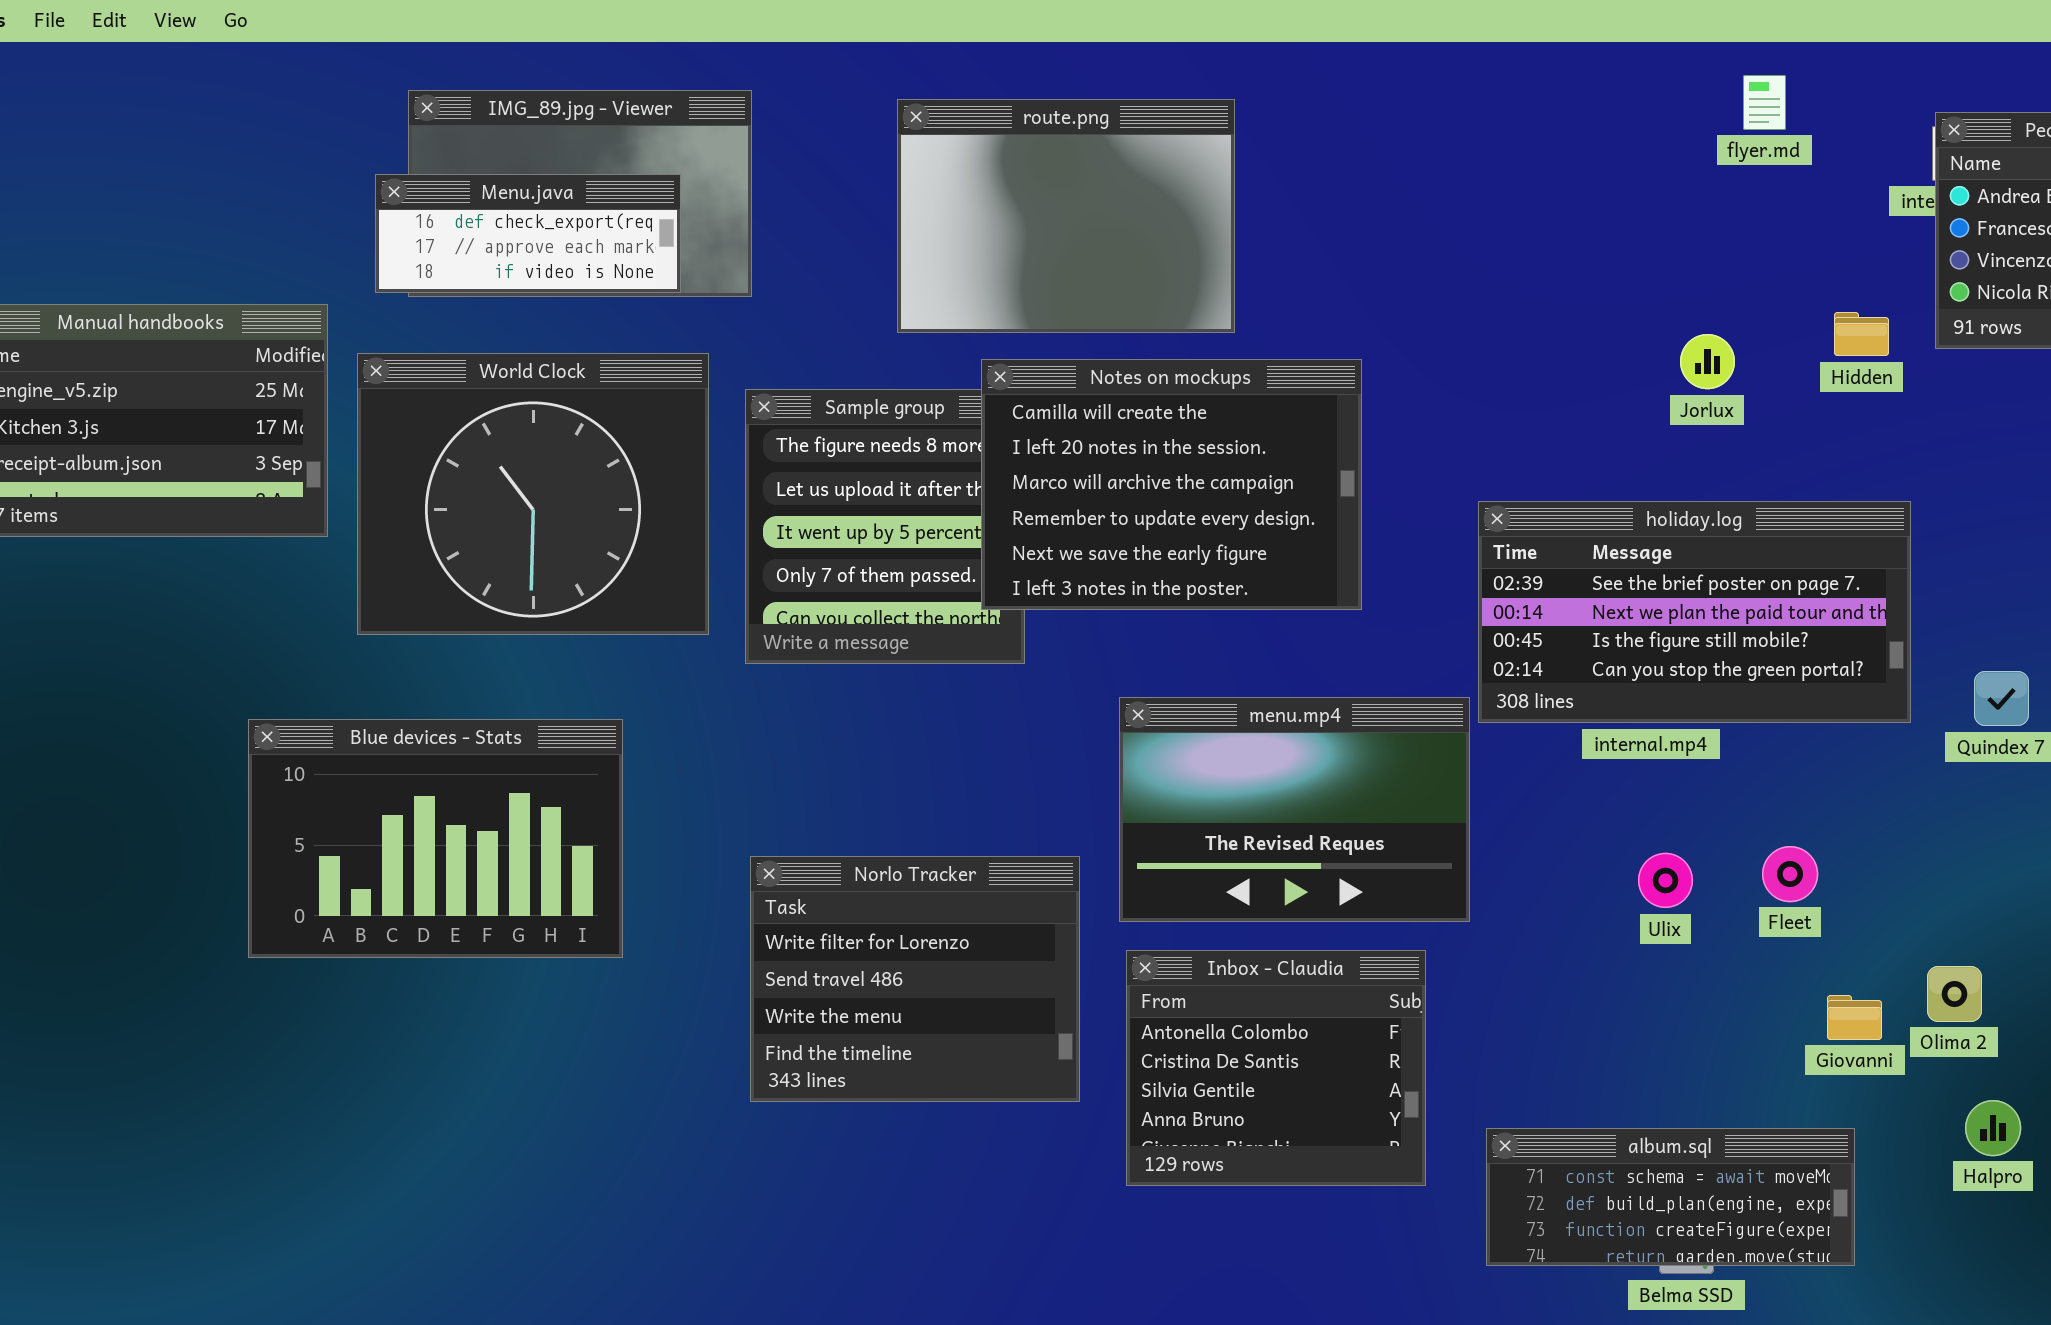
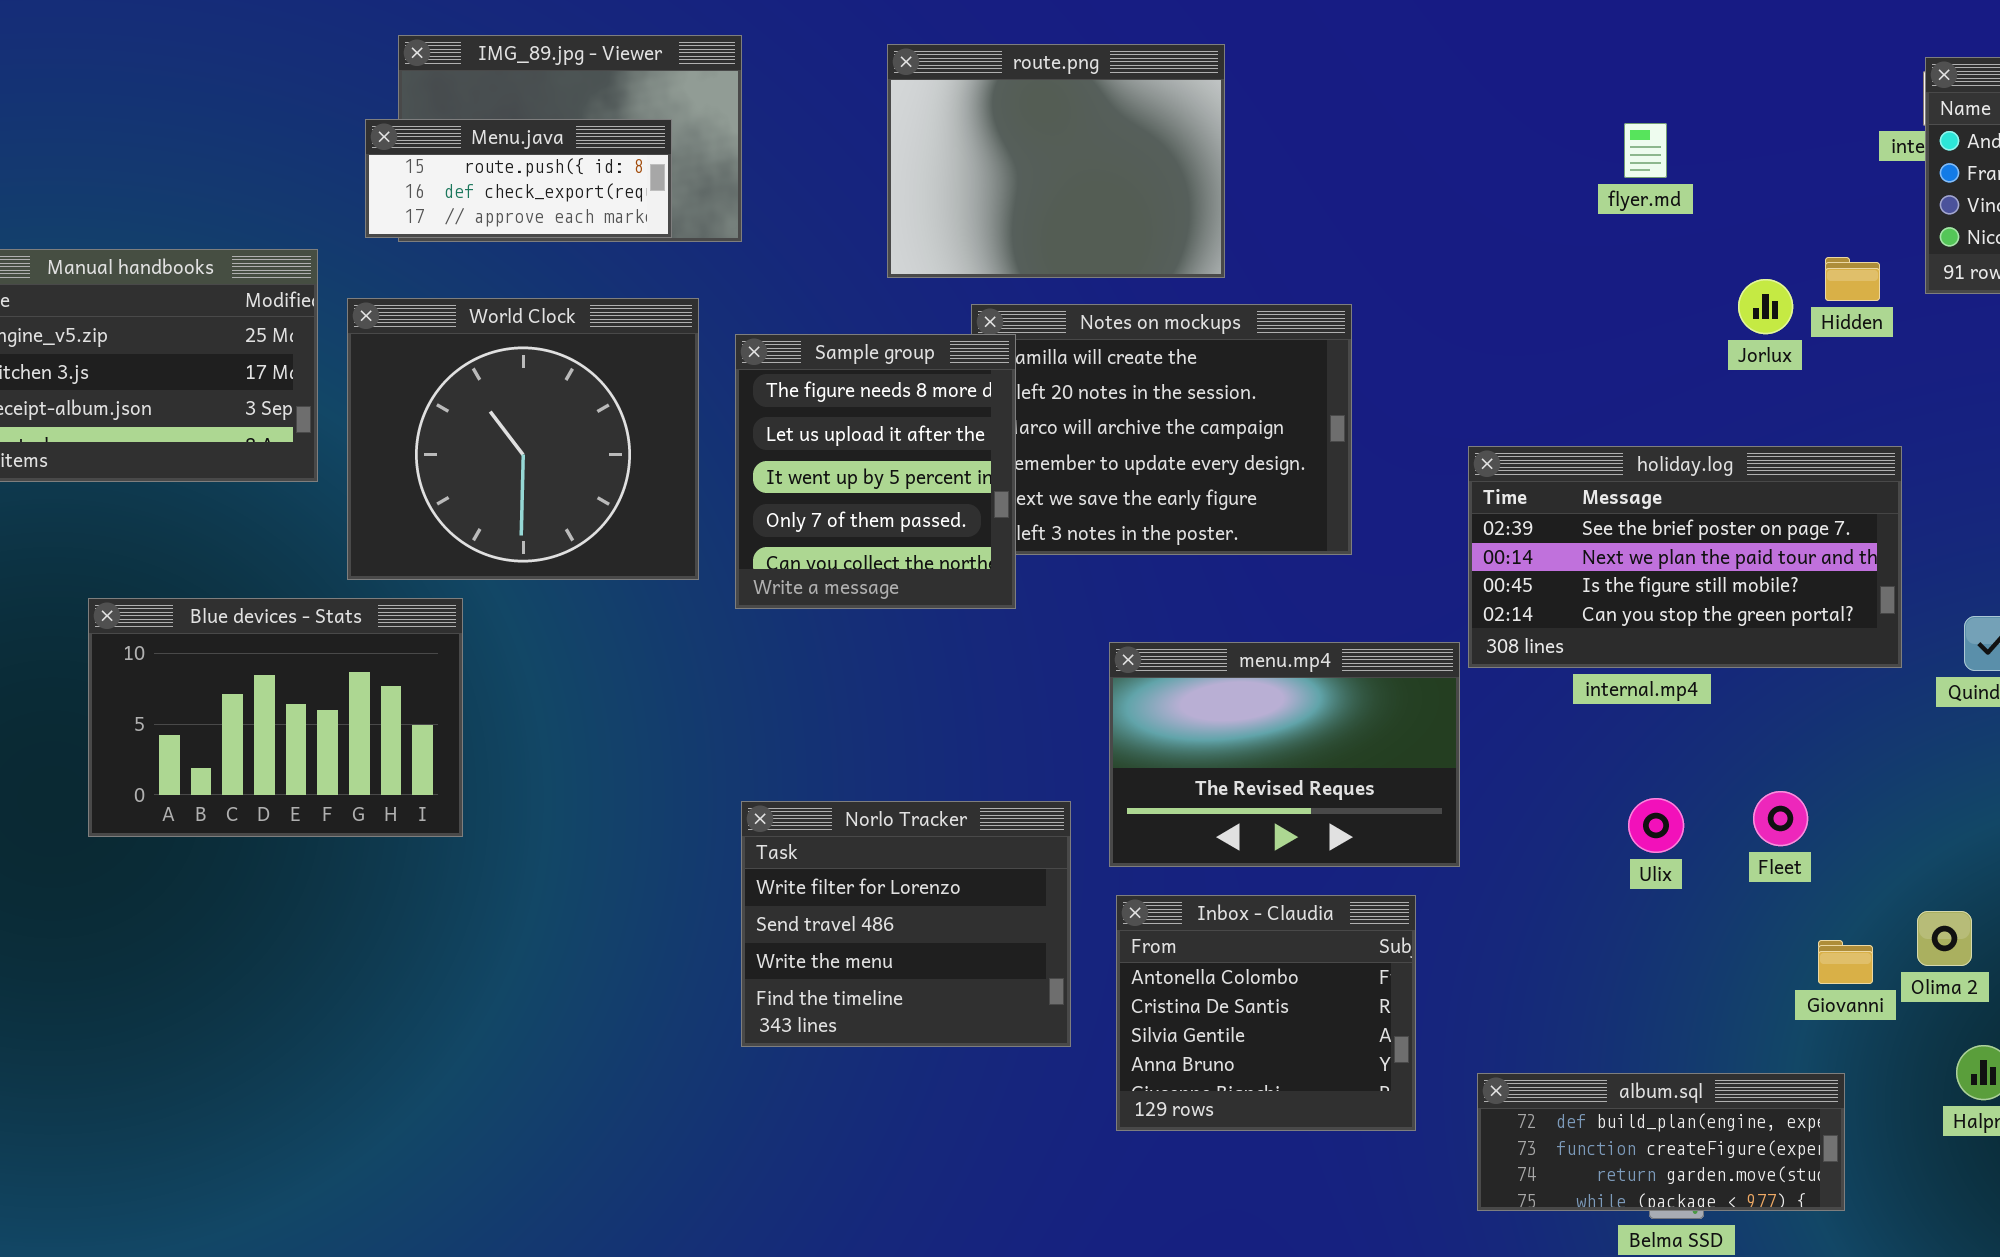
flyer.md: [1743,75,1786,130] -> [1624,123,1667,178], moved
Menu.java: [375,174,681,293] -> [365,119,672,238], scrolled up 1 row
Jorlux: [1680,334,1735,389] -> [1738,279,1793,334], moved
Sample group: [745,389,1025,664] -> [735,334,1016,609], raised
Blue devices - Stats: [248,719,623,958] -> [88,598,463,837], moved
album.sql: [1486,1128,1855,1266] -> [1477,1073,1845,1211], scrolled down 1 row

